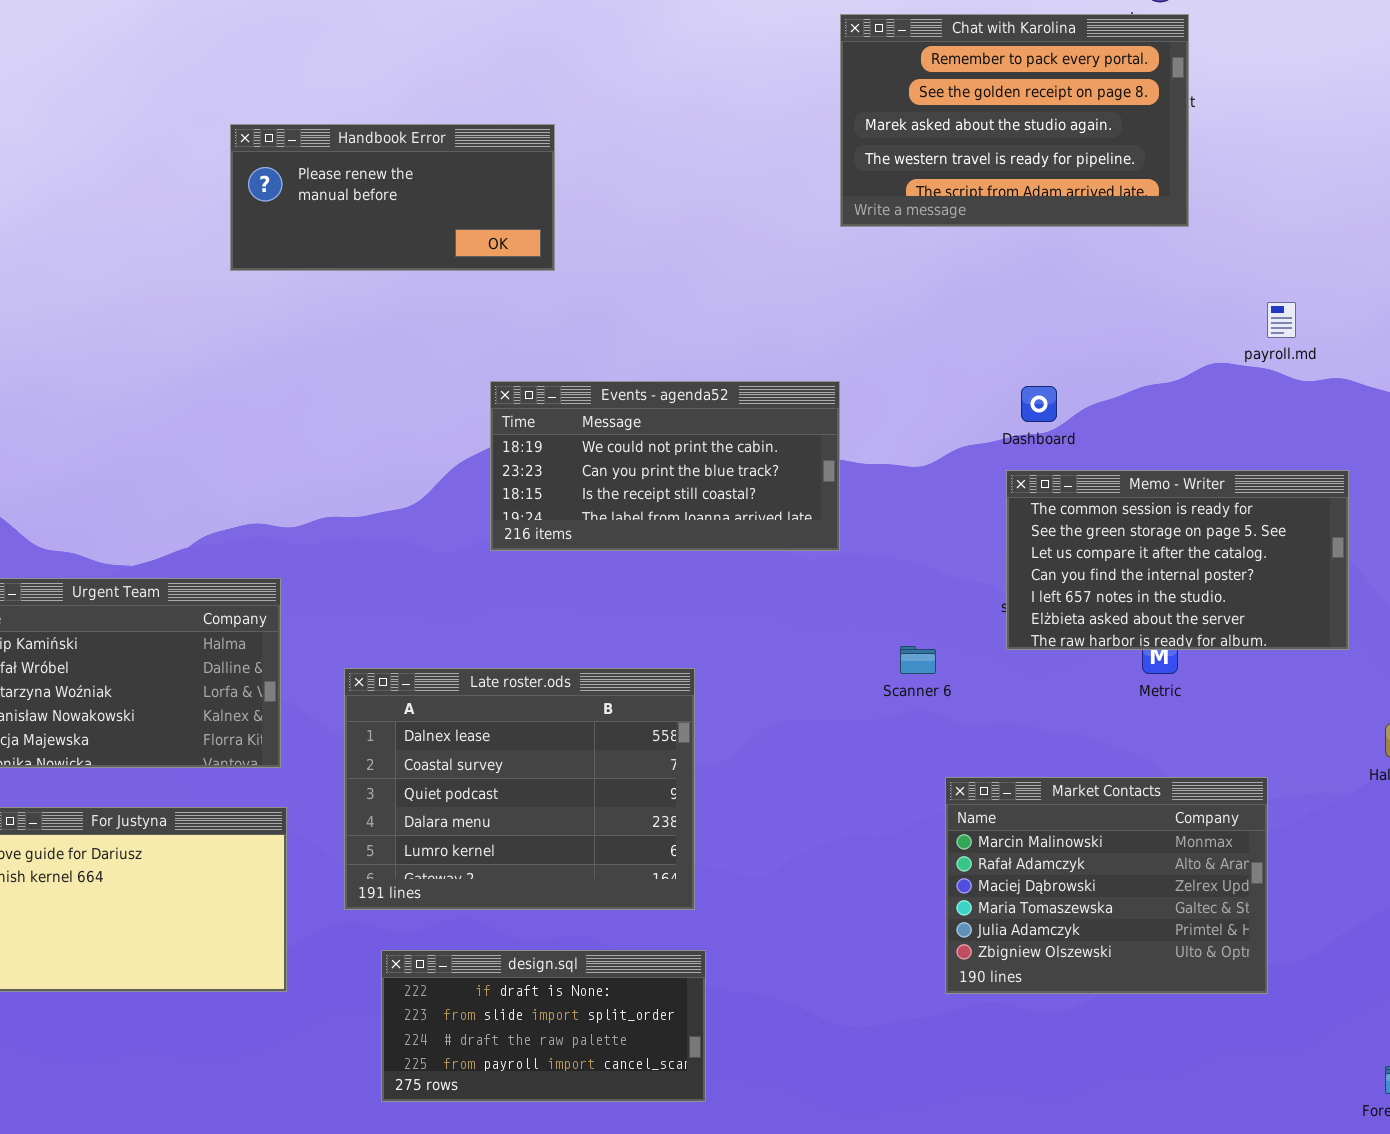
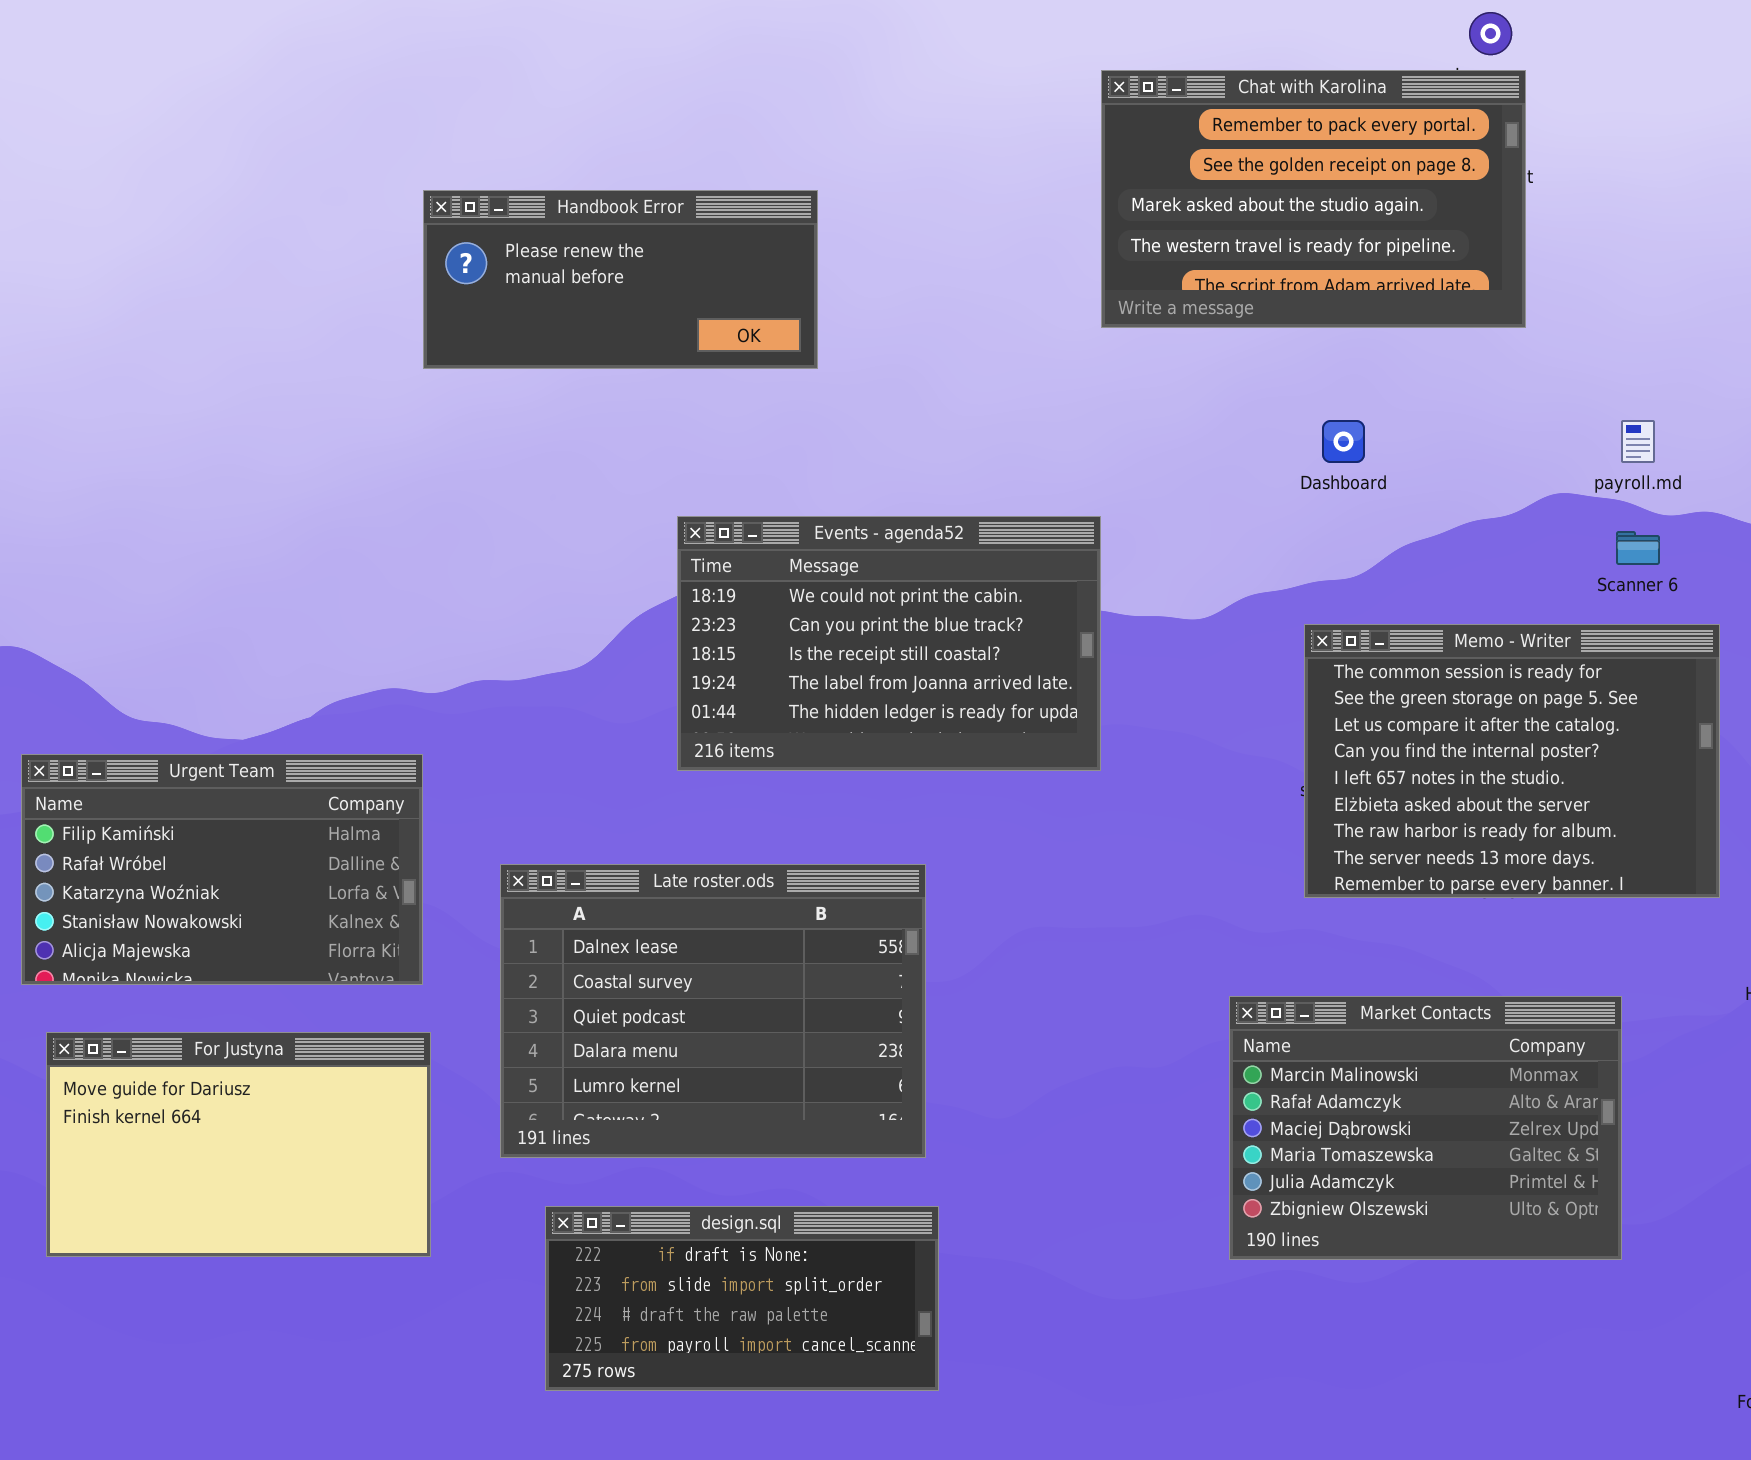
Handbook Error: [230,124,555,271] -> [423,190,818,369], moved
Events - agenda52: [490,381,840,551] -> [677,516,1101,771], resized
Dashboard: [1021,386,1057,422] -> [1322,420,1365,463], moved
Memo - Writer: [1006,470,1349,650] -> [1304,624,1720,898], resized
Scanner 6: [900,646,936,674] -> [1616,531,1660,565], moved

